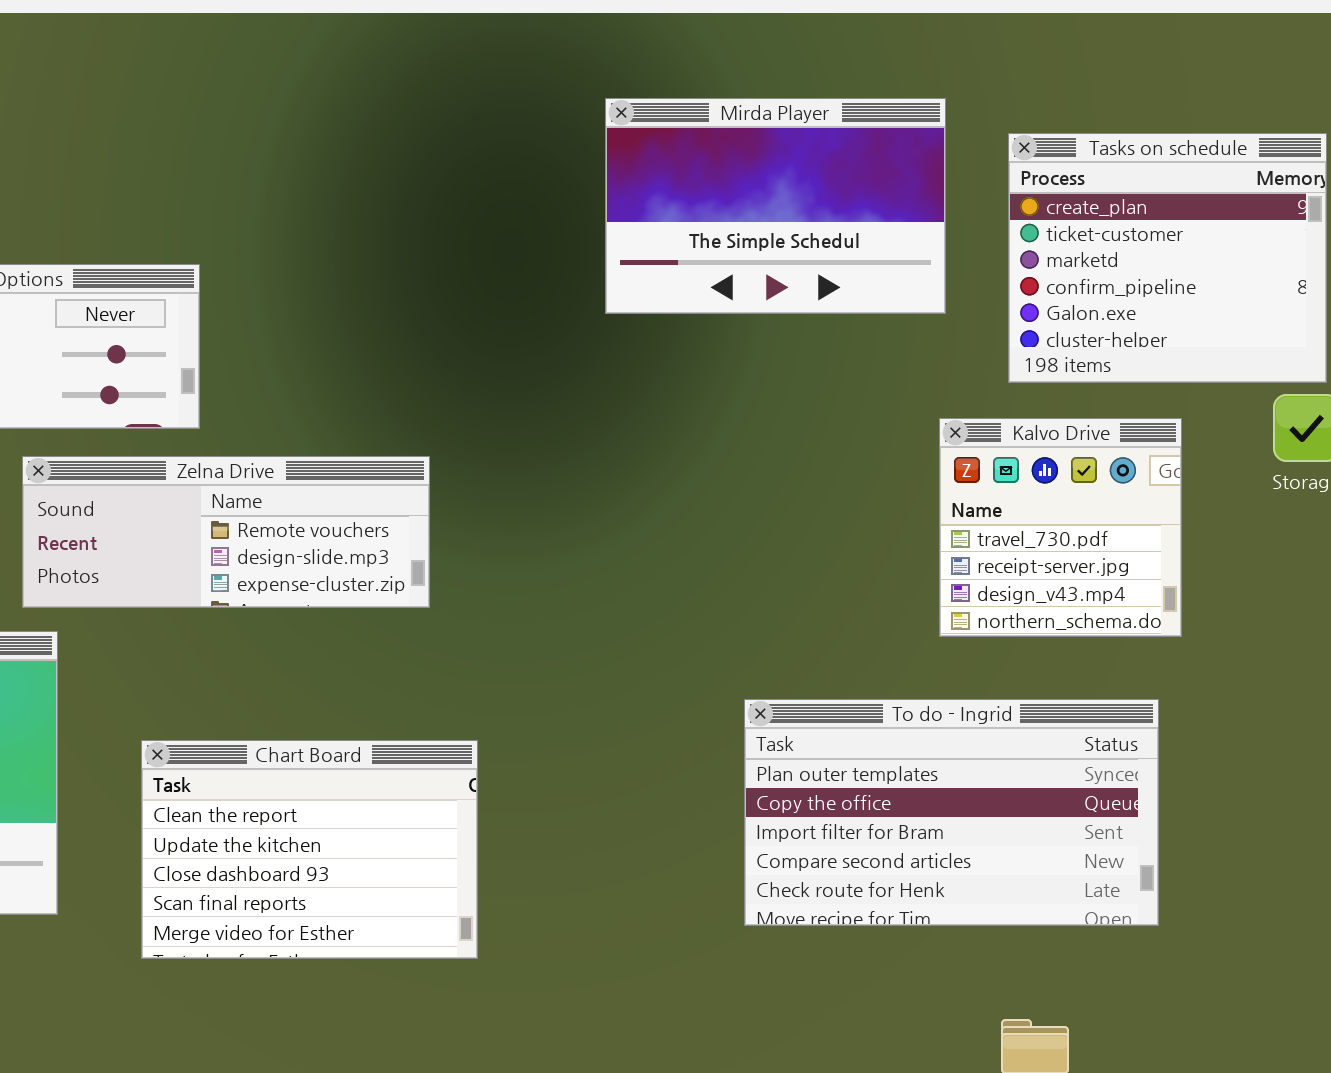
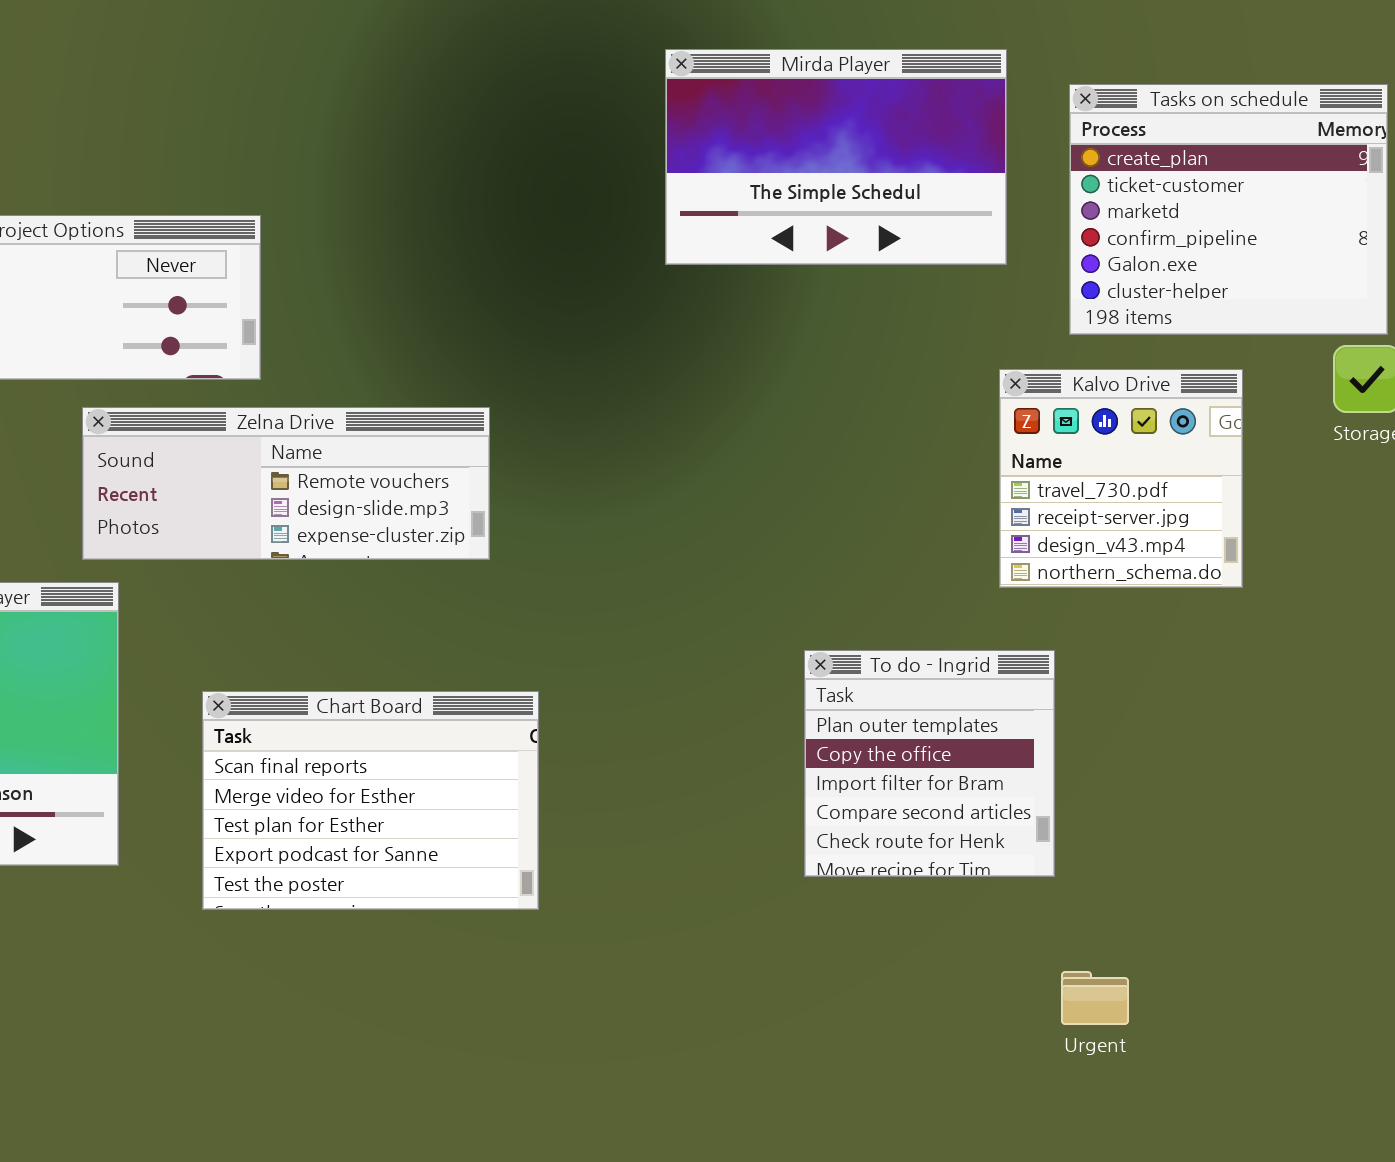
To do - Ingrid: [744,699,1159,926] -> [804,650,1055,877], resized
Chart Board: [141,740,478,959] -> [202,691,539,910], scrolled down 3 rows

